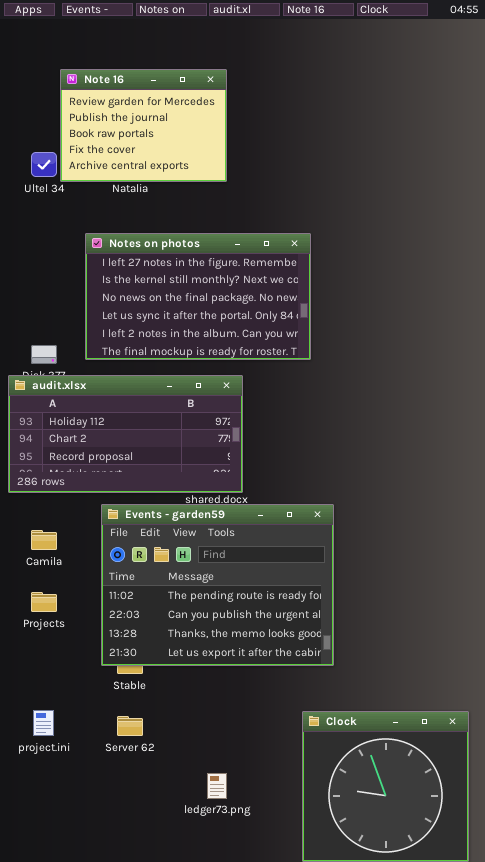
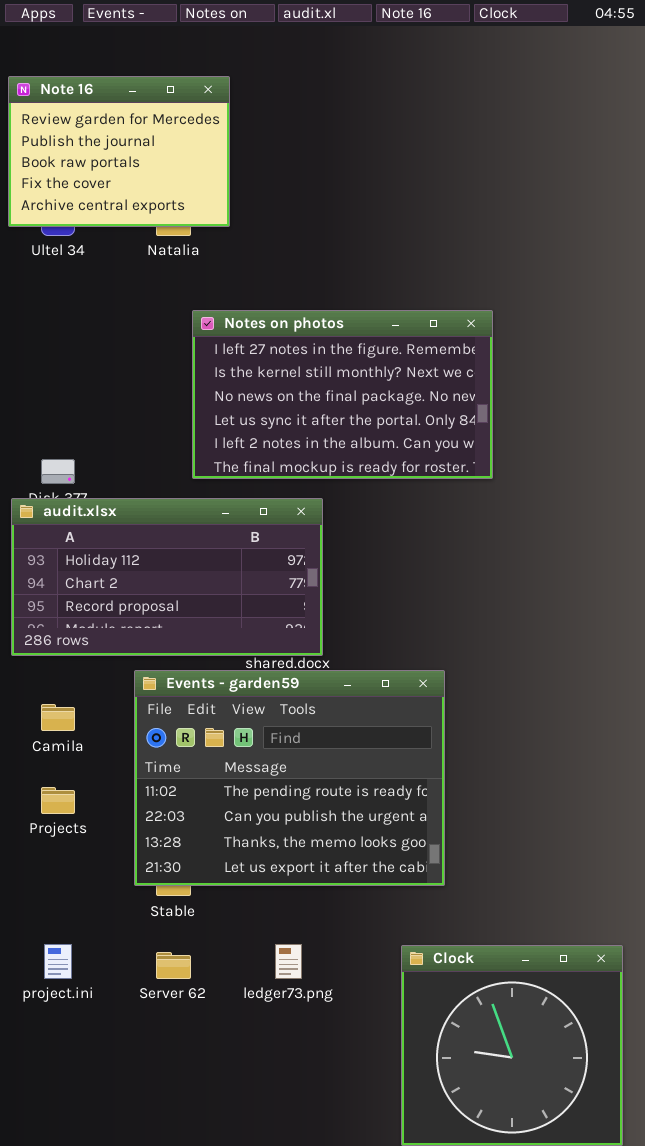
Note 16: [60,69,227,182] -> [8,76,230,227], moved
Notes on photos: [85,233,311,360] -> [192,310,493,479], moved
ledger73.png: [207,773,227,799] -> [275,944,302,979], moved

